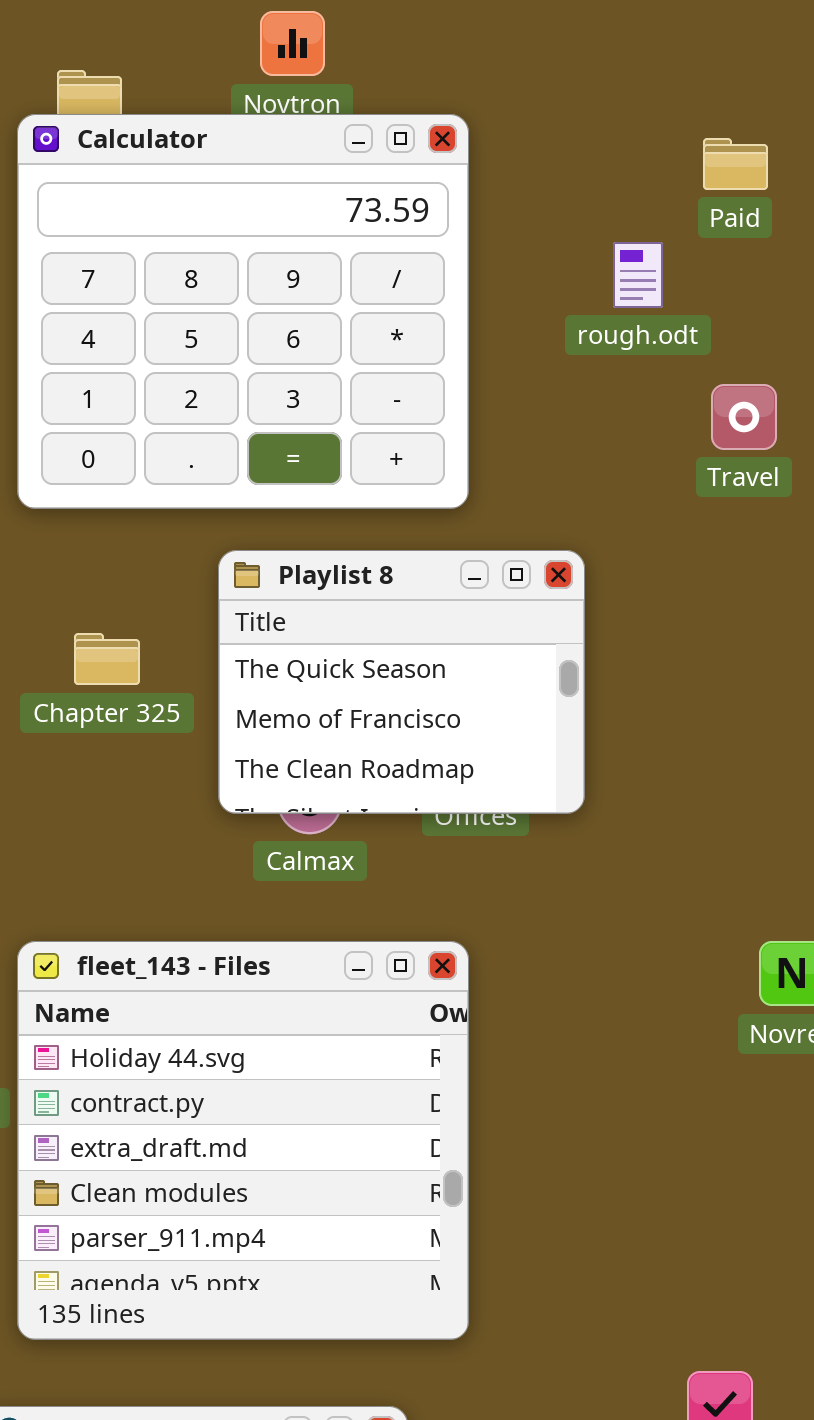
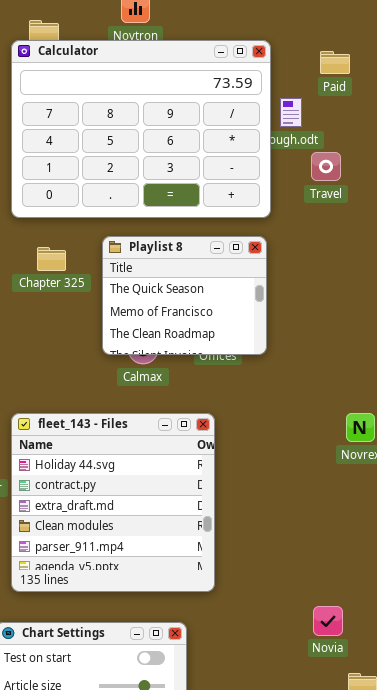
Calculator: [17,114,469,509] -> [11,40,271,218], resized
Travel: [711,384,777,450] -> [311,152,341,181], moved
Chapter 325: [74,633,140,685] -> [37,247,66,271], moved

